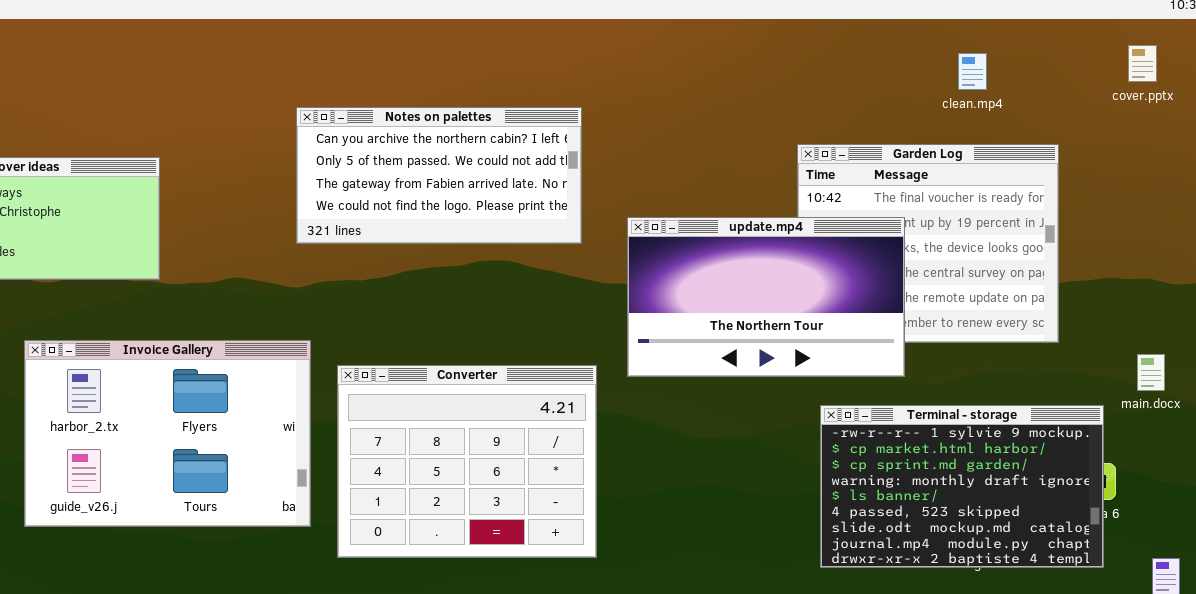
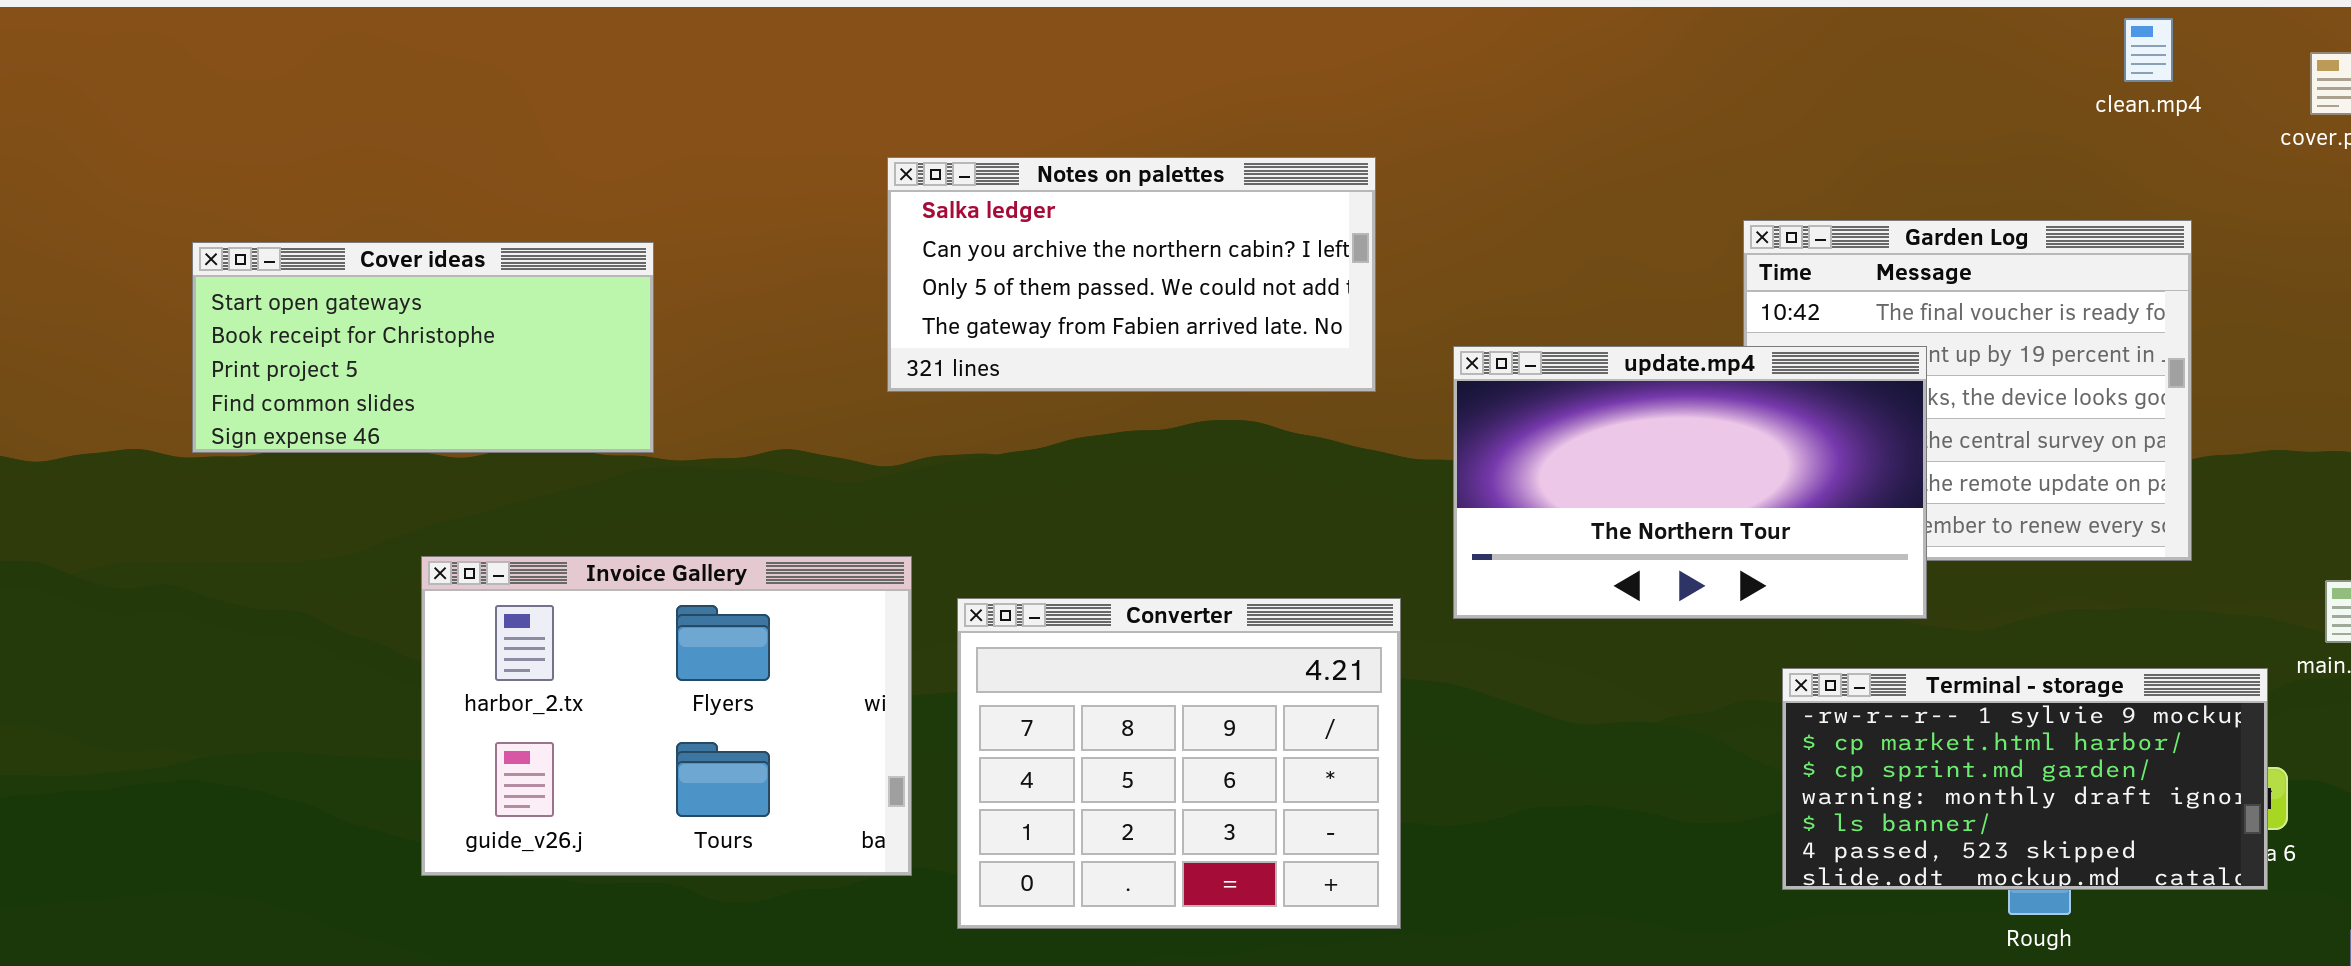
clean.mp4: [958,53,987,90] -> [2124,18,2173,82], moved
Notes on palettes: [296,107,582,244] -> [887,157,1376,392], scrolled up 1 row
Terminal - storage: [820,405,1104,568] -> [1782,668,2268,890], resized

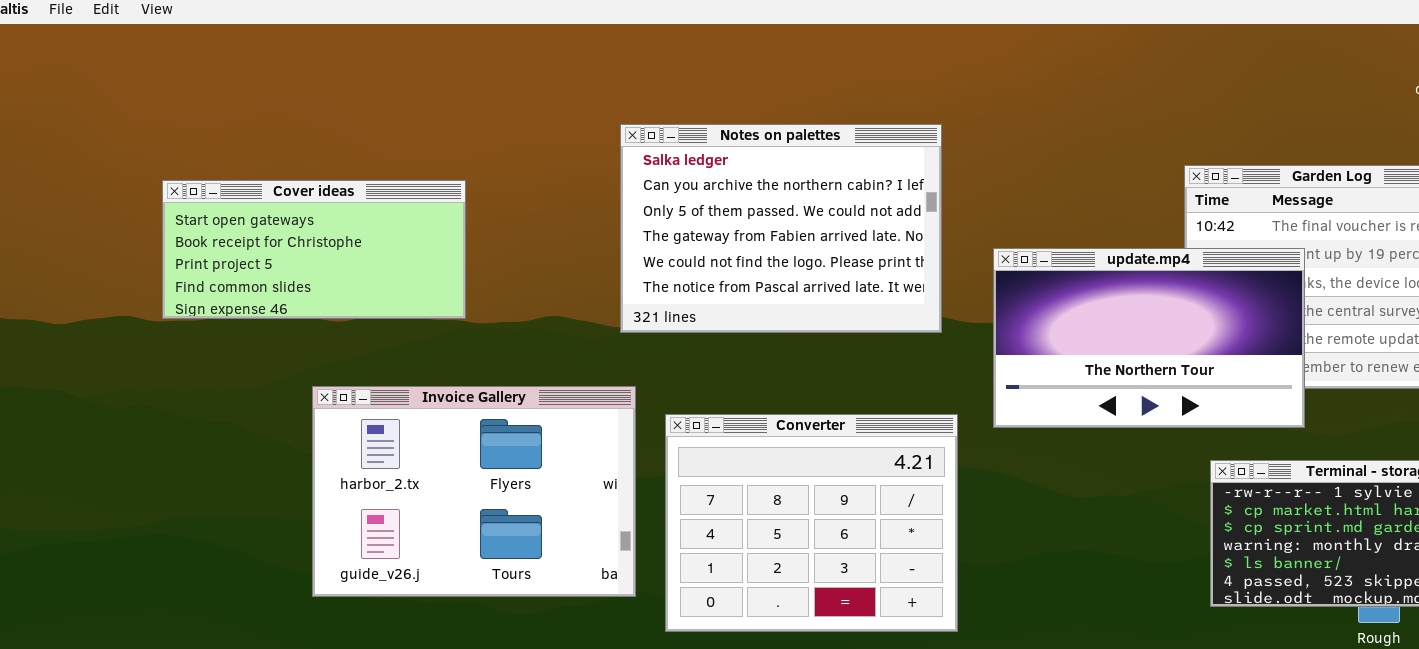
Notes on palettes: [887,157,1376,392] -> [620,124,942,333], resized

